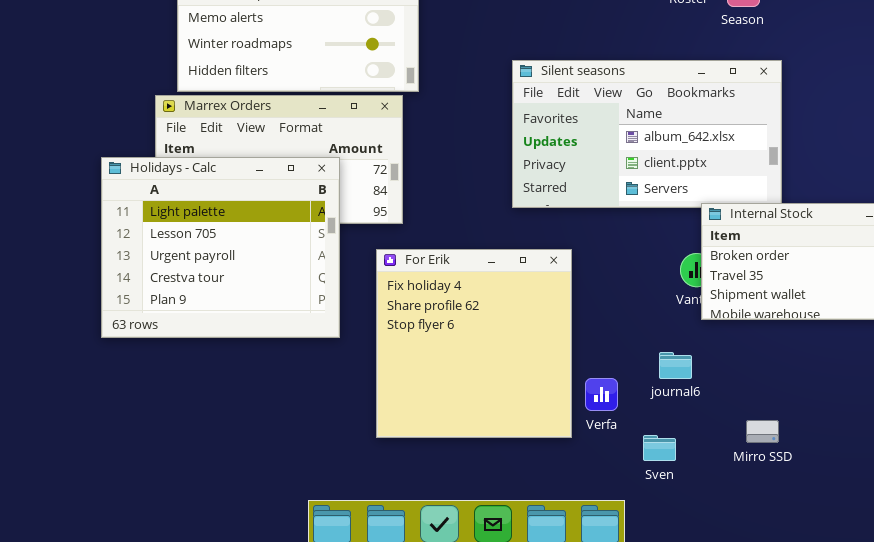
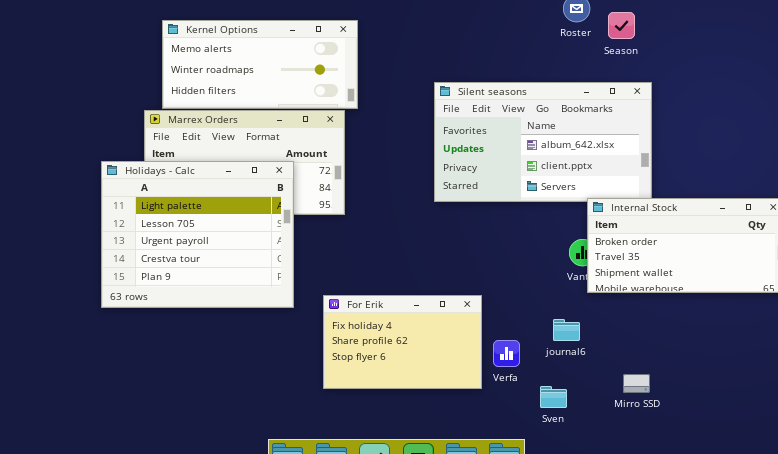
For Erik: [376,249,572,438] -> [323,295,482,389], resized

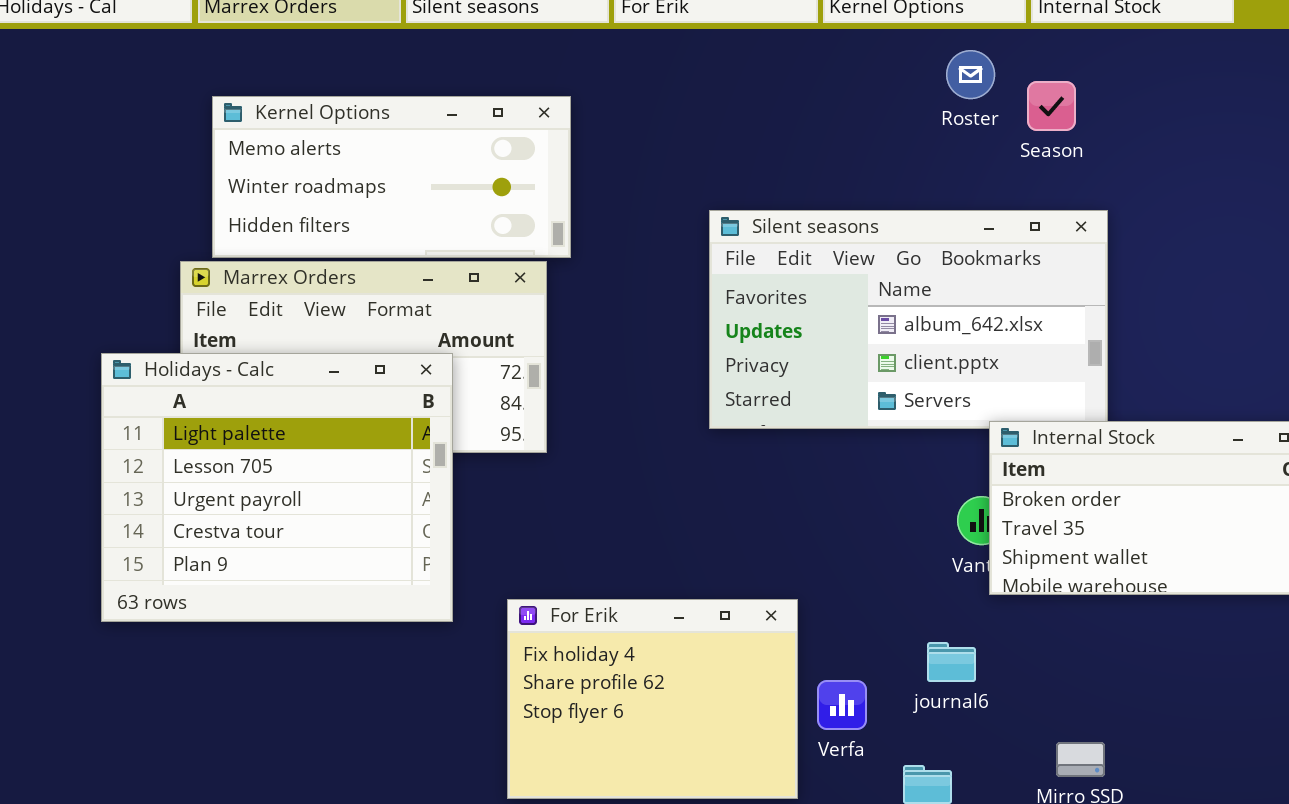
For Erik: [323,295,482,389] -> [507,599,798,799], resized

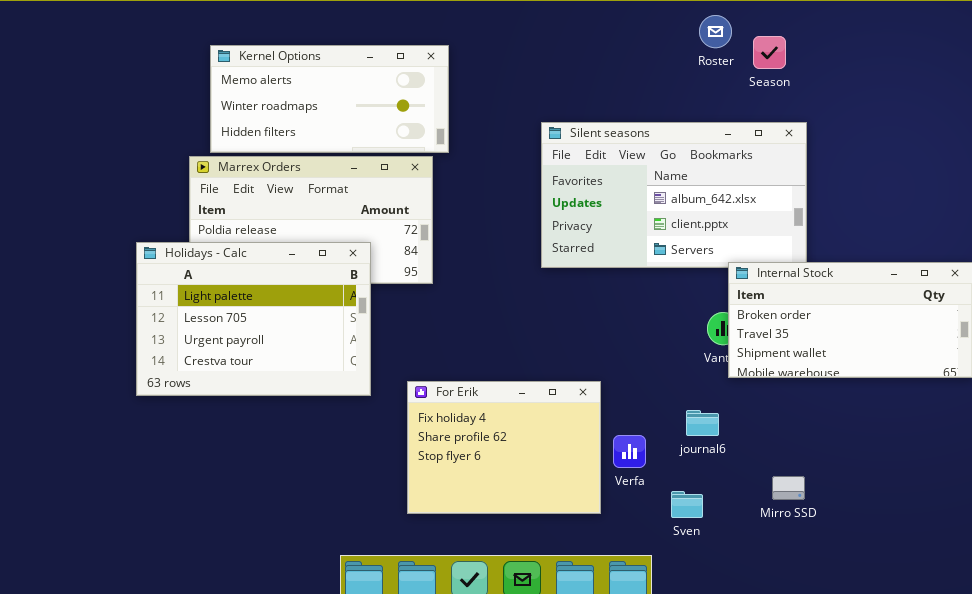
Holidays - Calc: [101,353,453,622] -> [136,242,371,396], resized

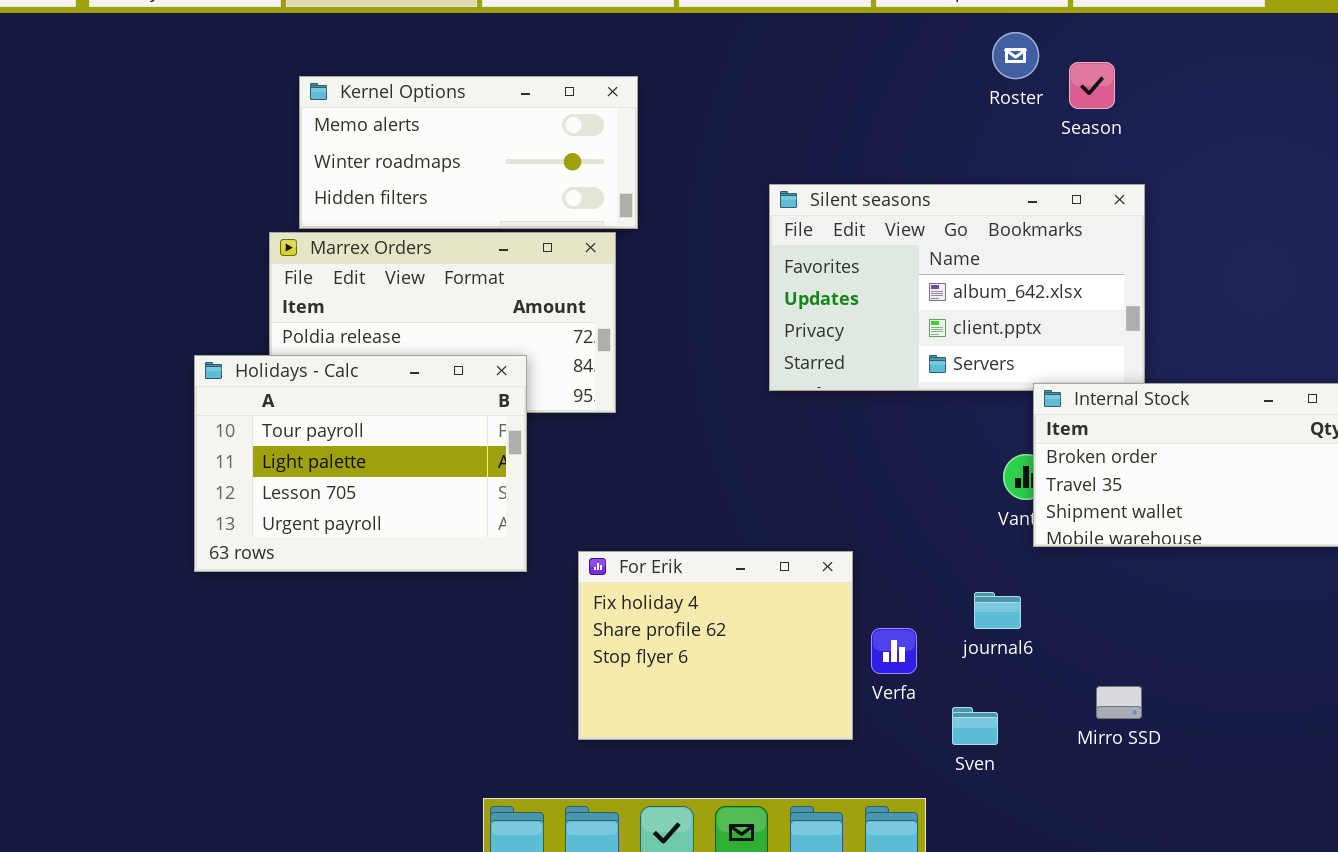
Holidays - Calc: [136,242,371,396] -> [194,355,527,572], scrolled up 1 row

